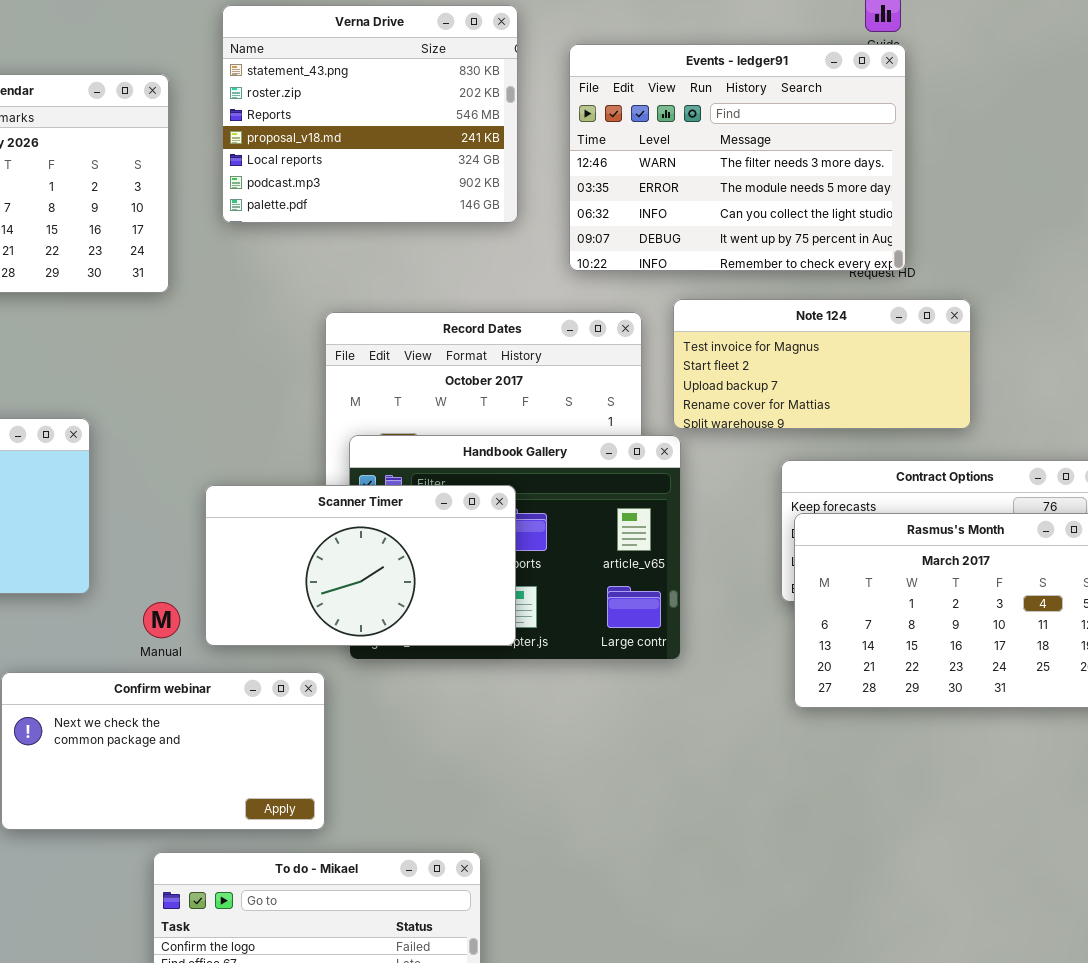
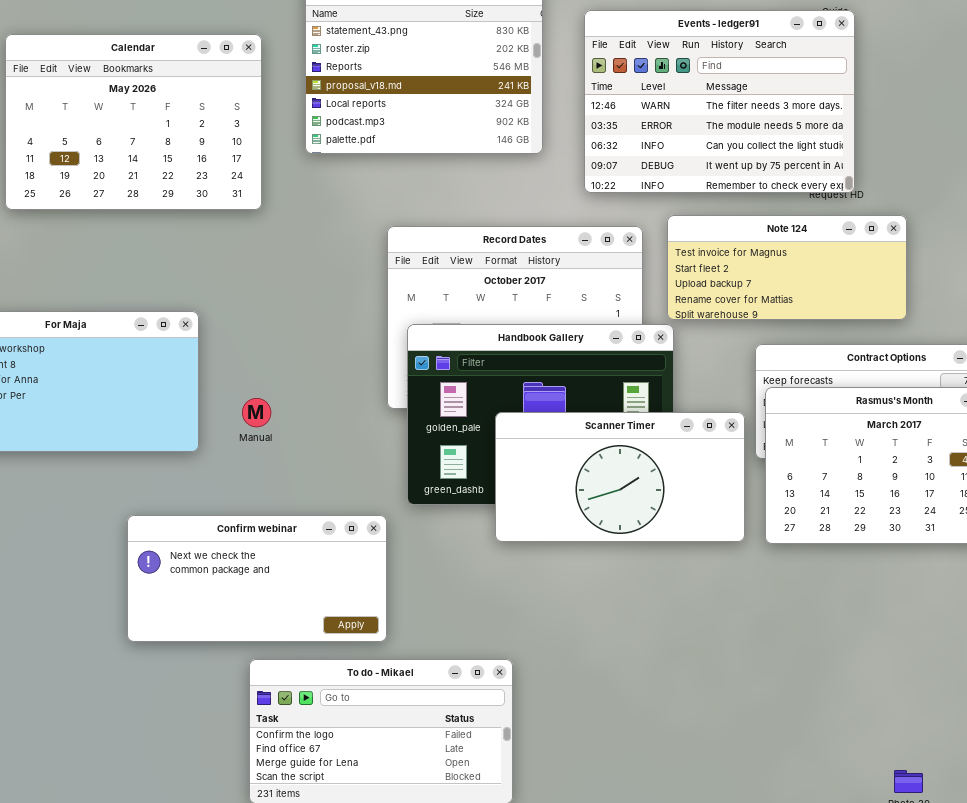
Scanner Timer: [205,485,516,646] -> [495,412,745,542], moved
Manual: [143,602,180,638] -> [242,398,271,427], moved

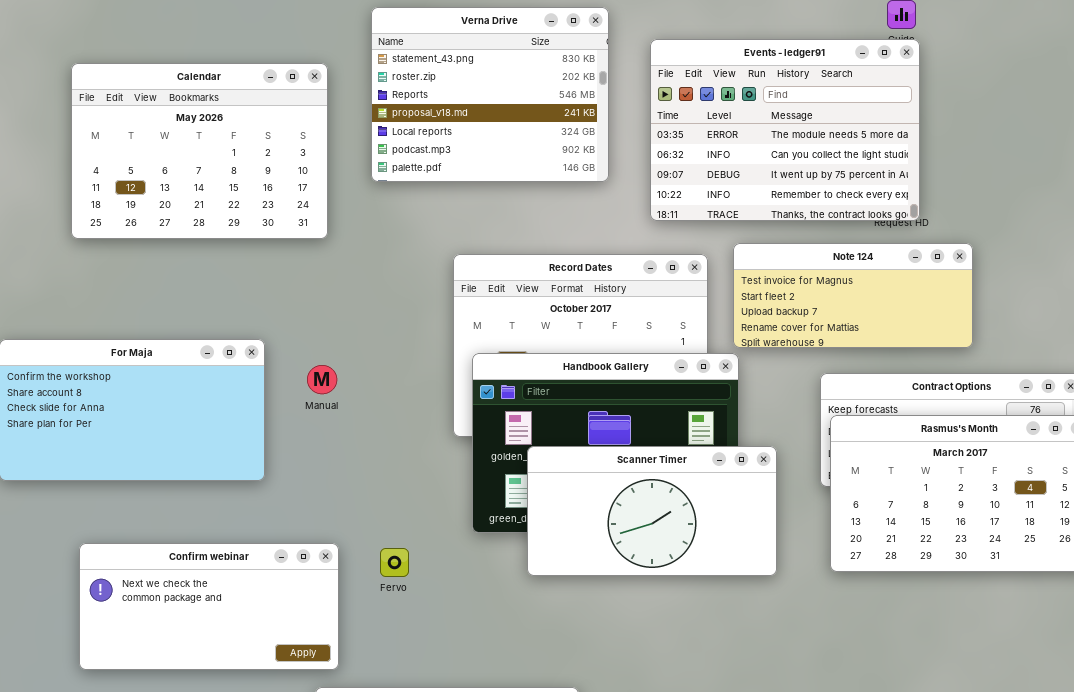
Events - ledger91: [584,10,855,193] -> [650,39,920,221], scrolled down 1 row
Manual: [242,398,271,427] -> [307,365,337,394], moved
Scanner Timer: [495,412,745,542] -> [527,446,777,576], moved
Confirm webinar: [127,515,387,642] -> [79,543,339,670], moved

